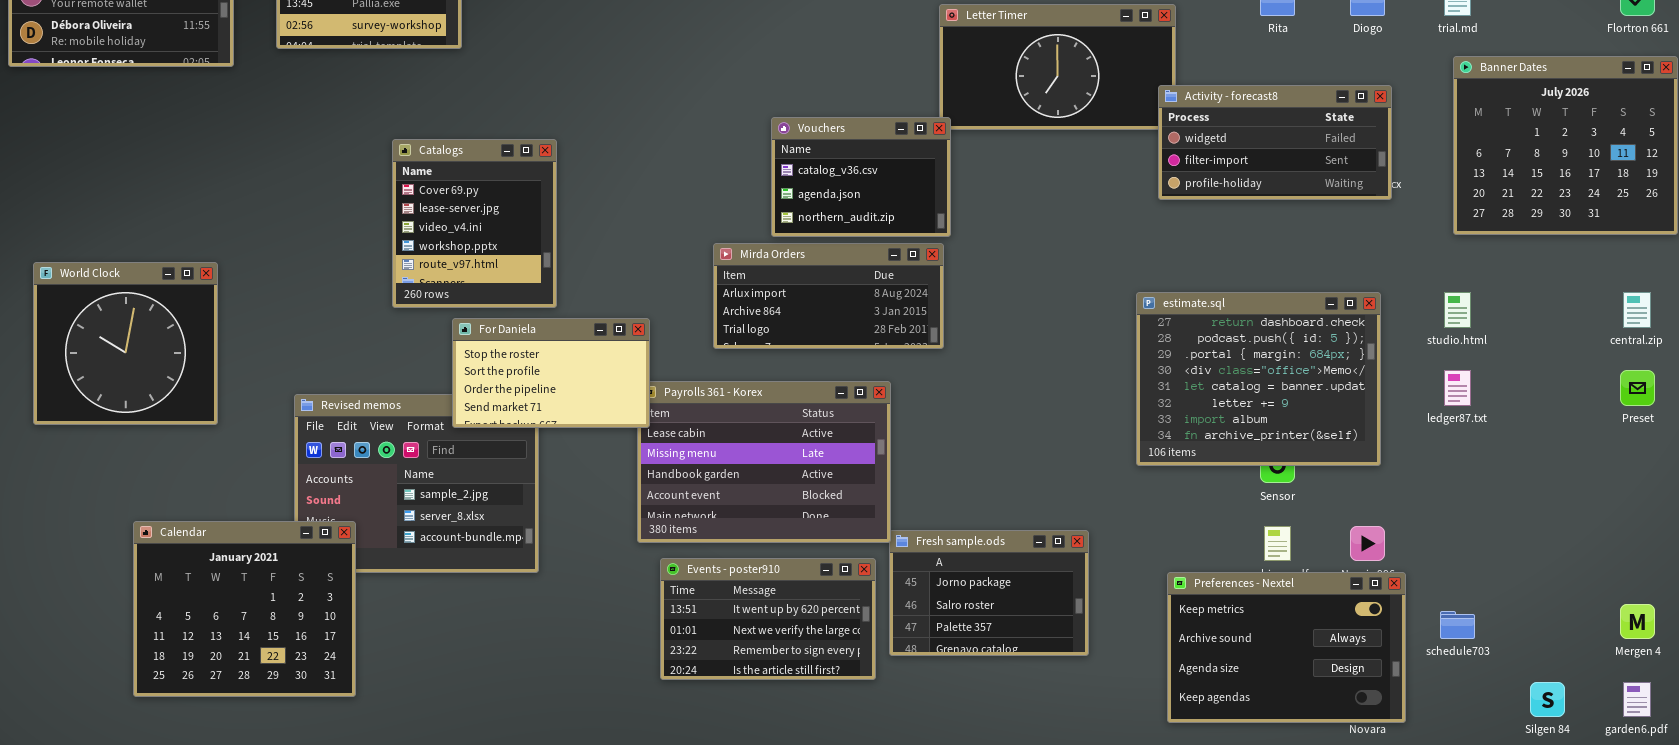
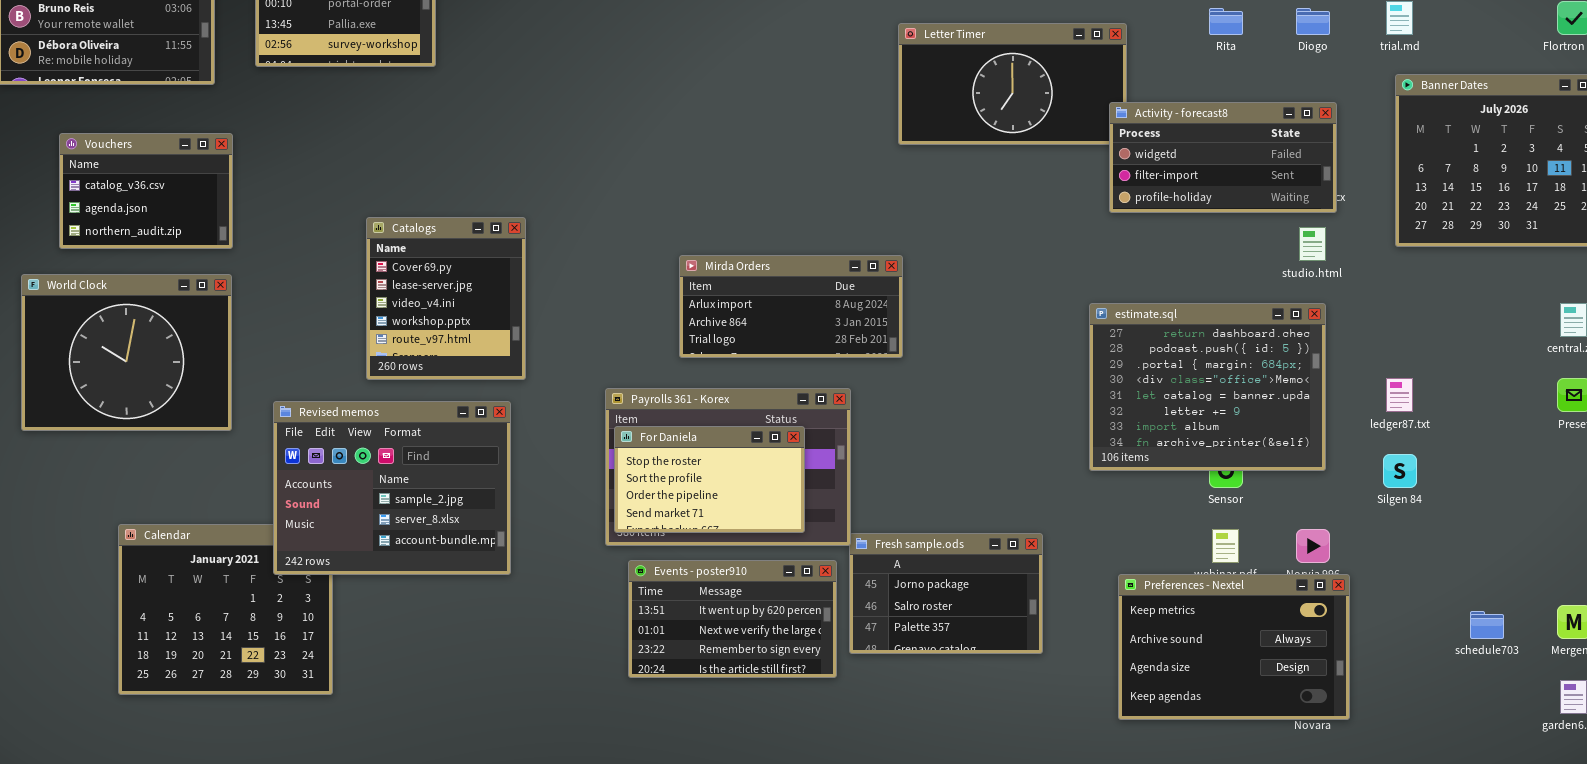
Vouchers: [771,117,951,237] -> [59,133,233,249], moved
Catalogs: [392,139,557,308] -> [366,217,526,380], moved
World Clock: [33,262,218,425] -> [21,274,232,431], resized
studio.html: [1444,292,1471,328] -> [1299,227,1326,261], moved
For Daniela: [452,318,650,428] -> [614,426,805,533], moved
Revised memos: [294,394,539,573] -> [273,401,511,575], raised
schedule703: [1440,611,1475,639] -> [1470,611,1504,639], moved
Silgen 84: [1530,682,1565,717] -> [1383,454,1417,488], moved

